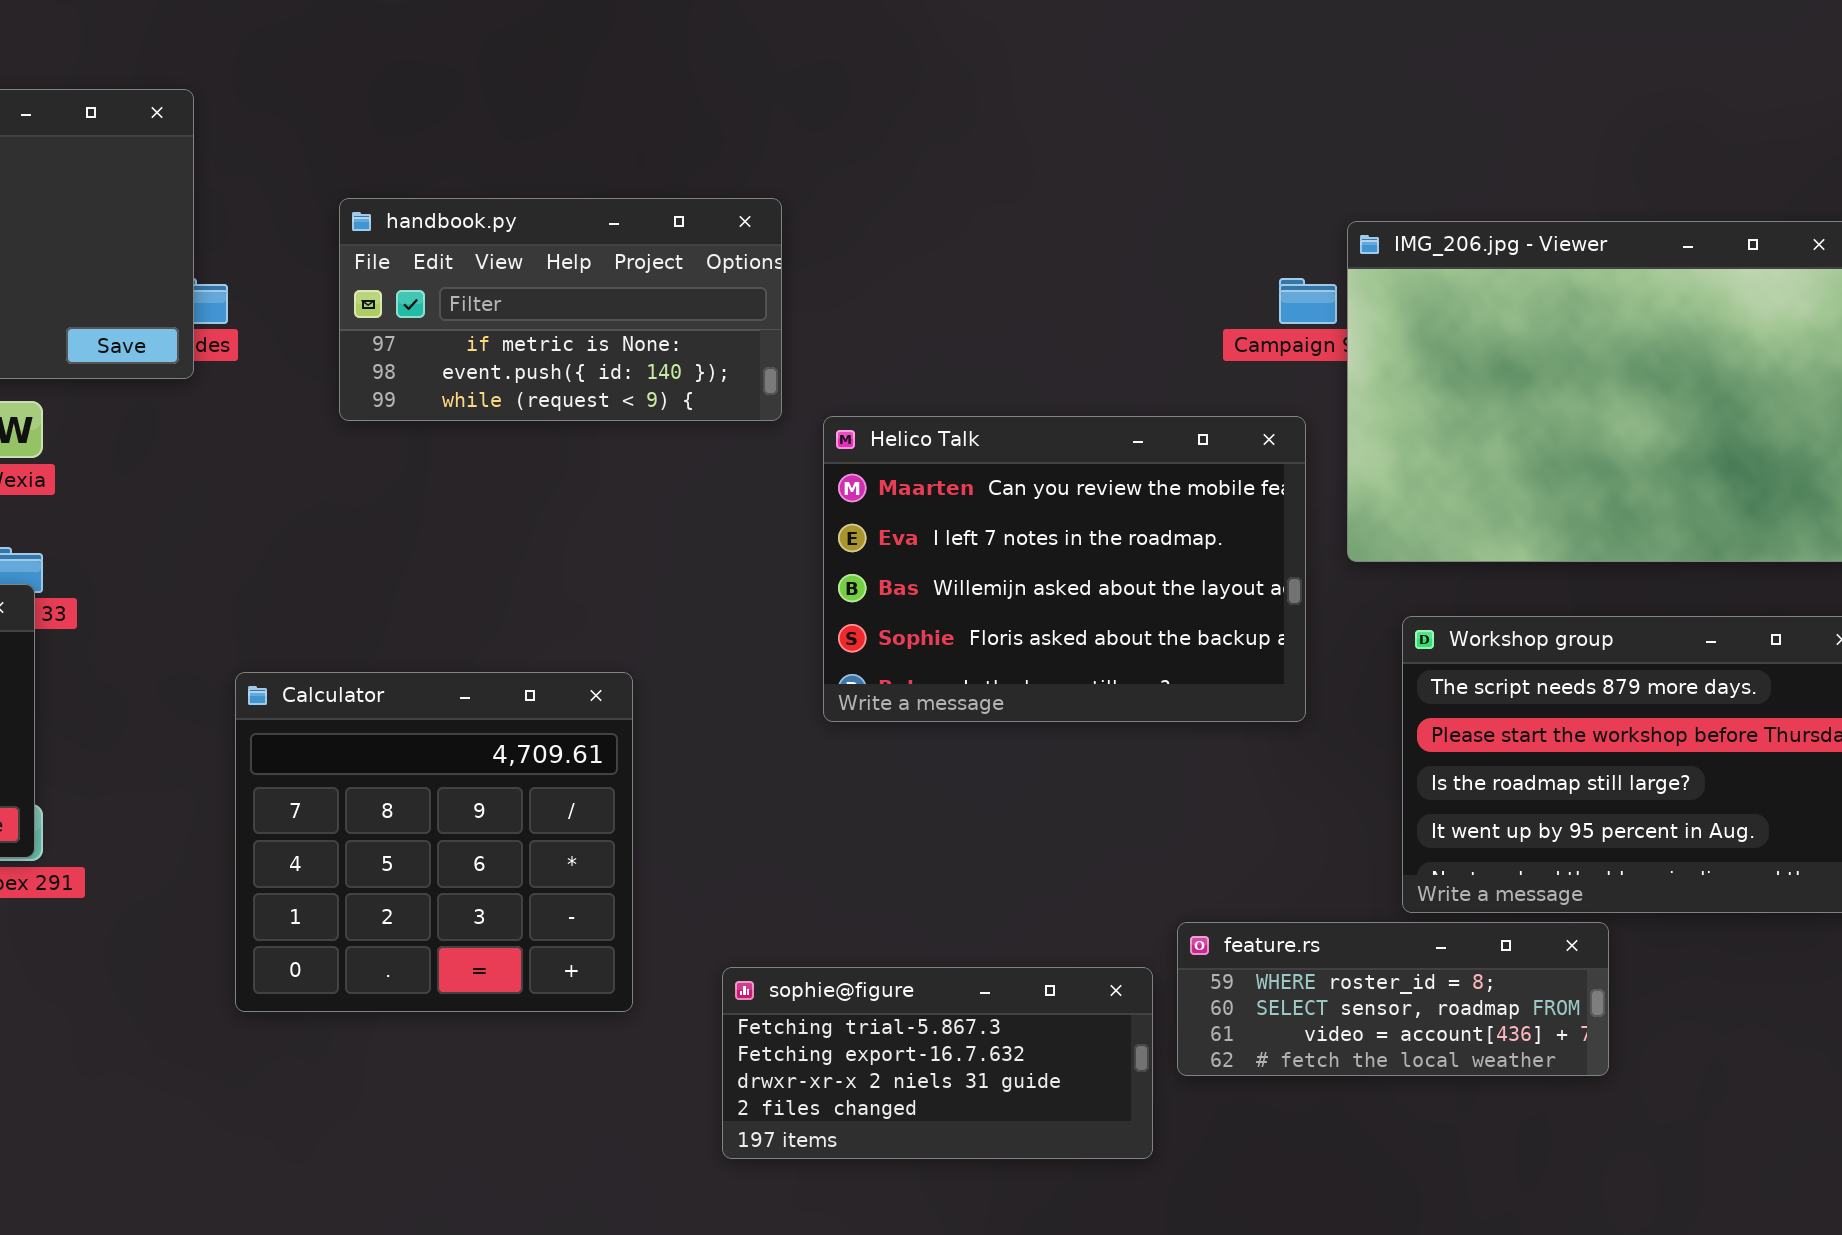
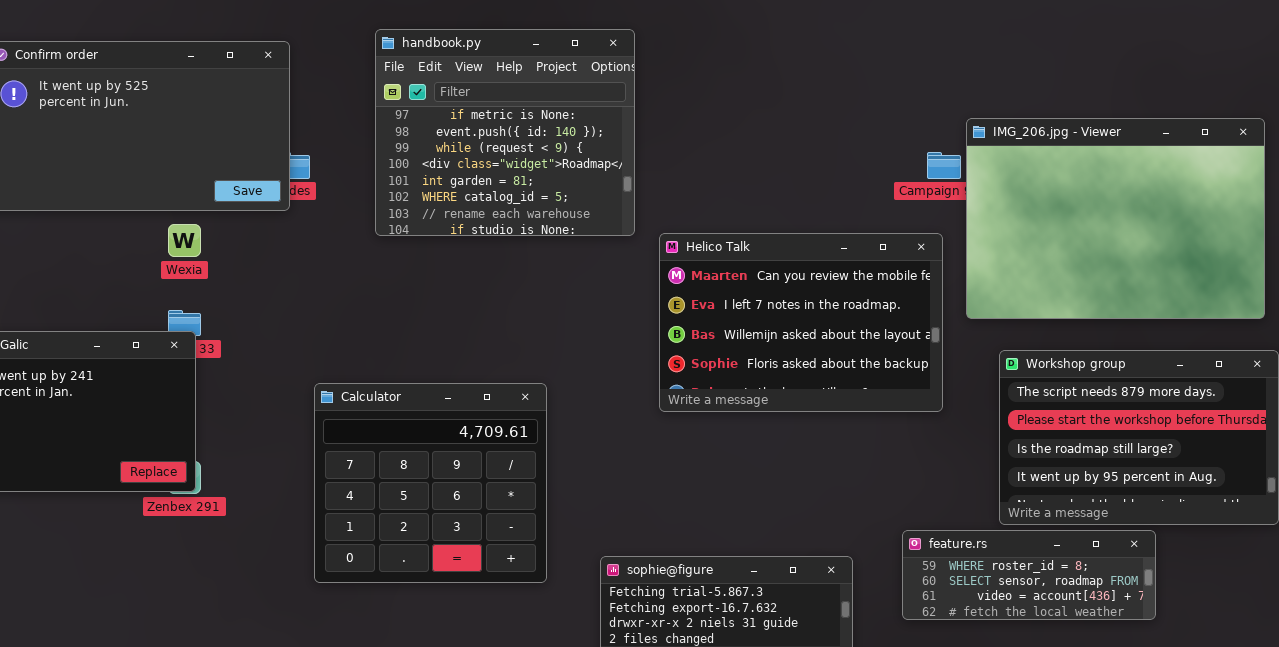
handbook.py: [339,198,782,421] -> [375,29,635,236], resized
feature.rs: [1177,922,1609,1076] -> [902,530,1156,620], moved

